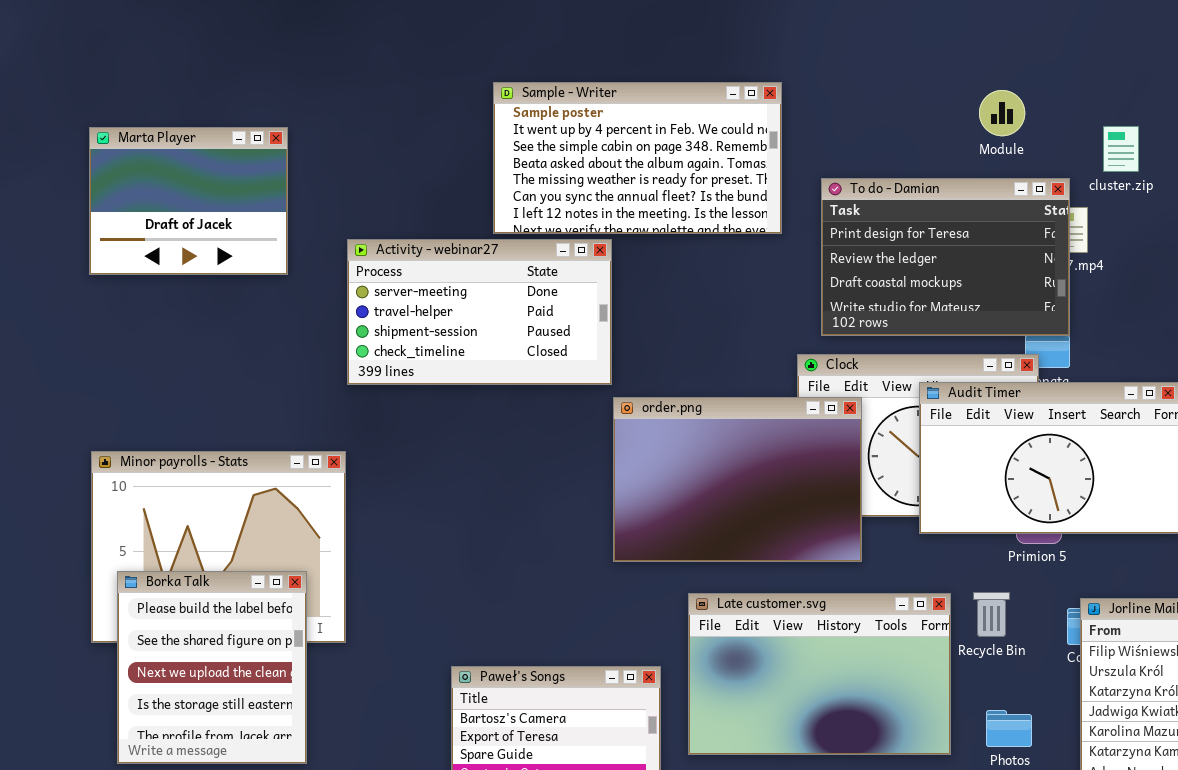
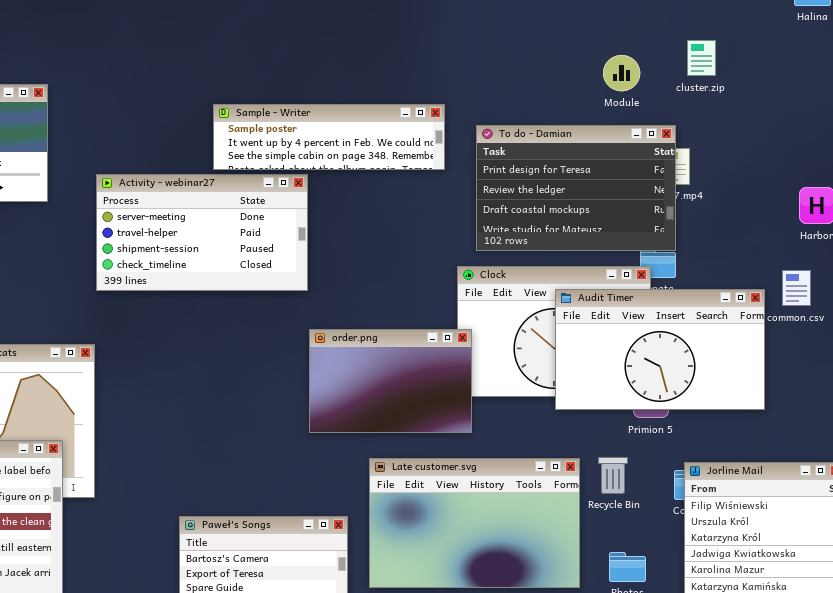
Sample - Writer: [493,82,782,234] -> [213,104,445,170], resized
cluster.zip: [1103,126,1139,172] -> [687,40,716,76], moved
order.png: [613,397,862,562] -> [309,329,472,433], resized

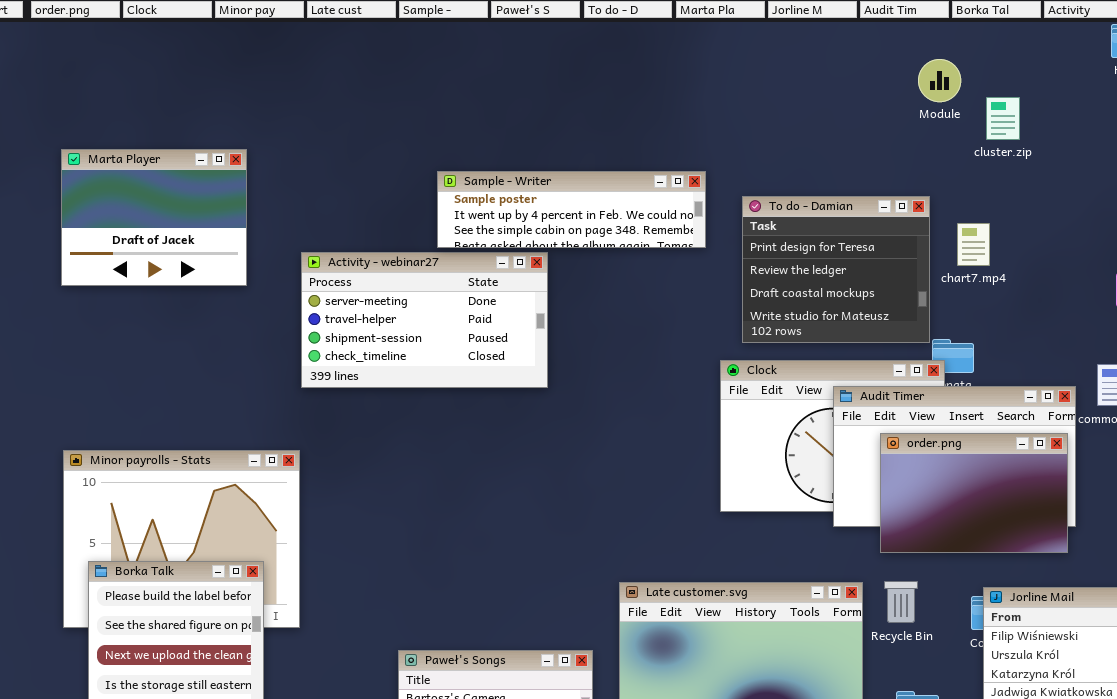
Module: [603,55,640,91] -> [918,59,961,102], moved
To do - Damian: [476,125,676,251] -> [742,196,930,343], resized
order.png: [309,329,472,433] -> [880,433,1068,553], moved

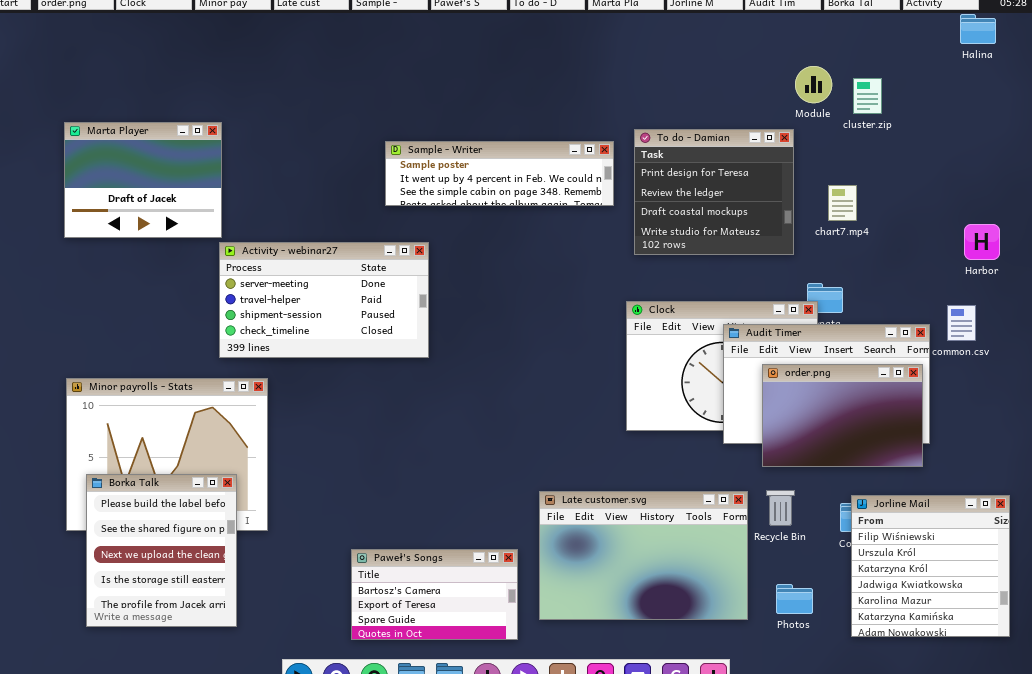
Module: [918,59,961,102] -> [795,66,832,103], moved
To do - Damian: [742,196,930,343] -> [634,129,794,255], moved
Activity - webinar27: [301,252,548,388] -> [219,242,429,358], moved

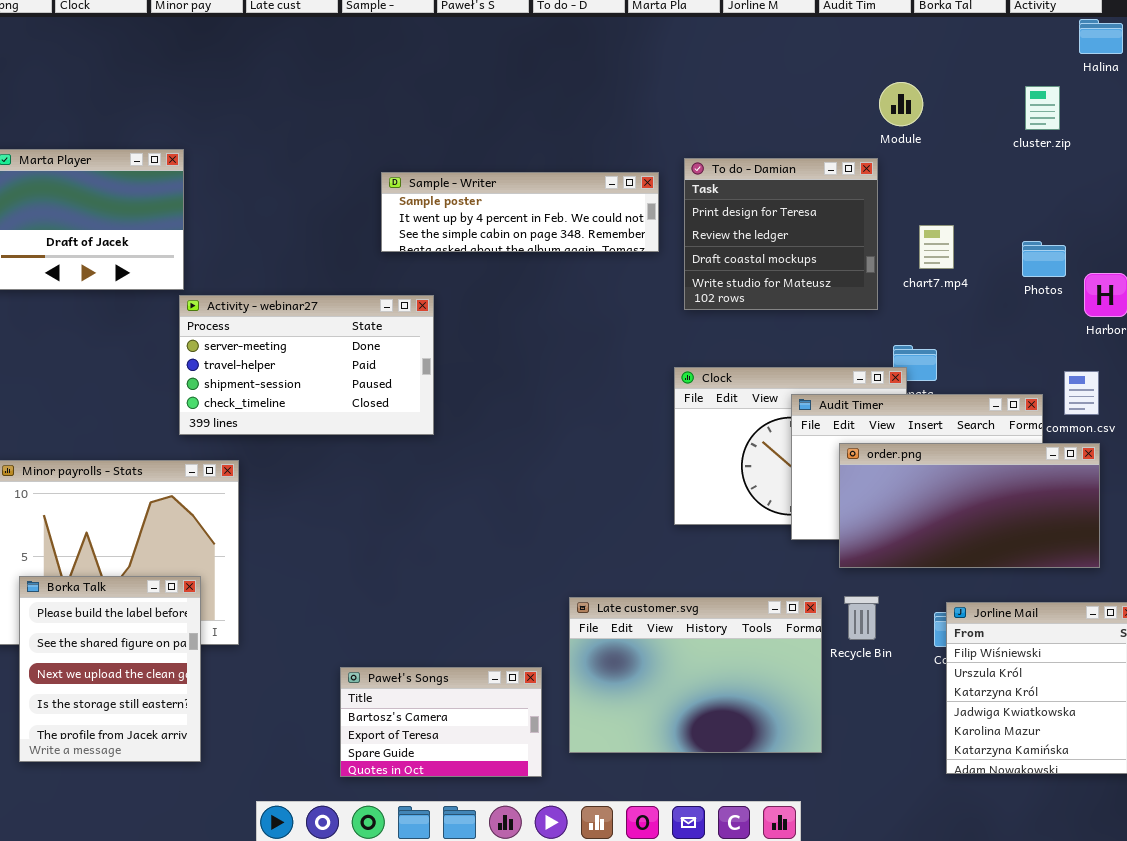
cluster.zip: [853,78,882,114] -> [1025,86,1060,130], moved
order.png: [762,364,923,467] -> [839,443,1100,568], resized
Photos: [776,584,813,614] -> [1022,241,1066,277], moved

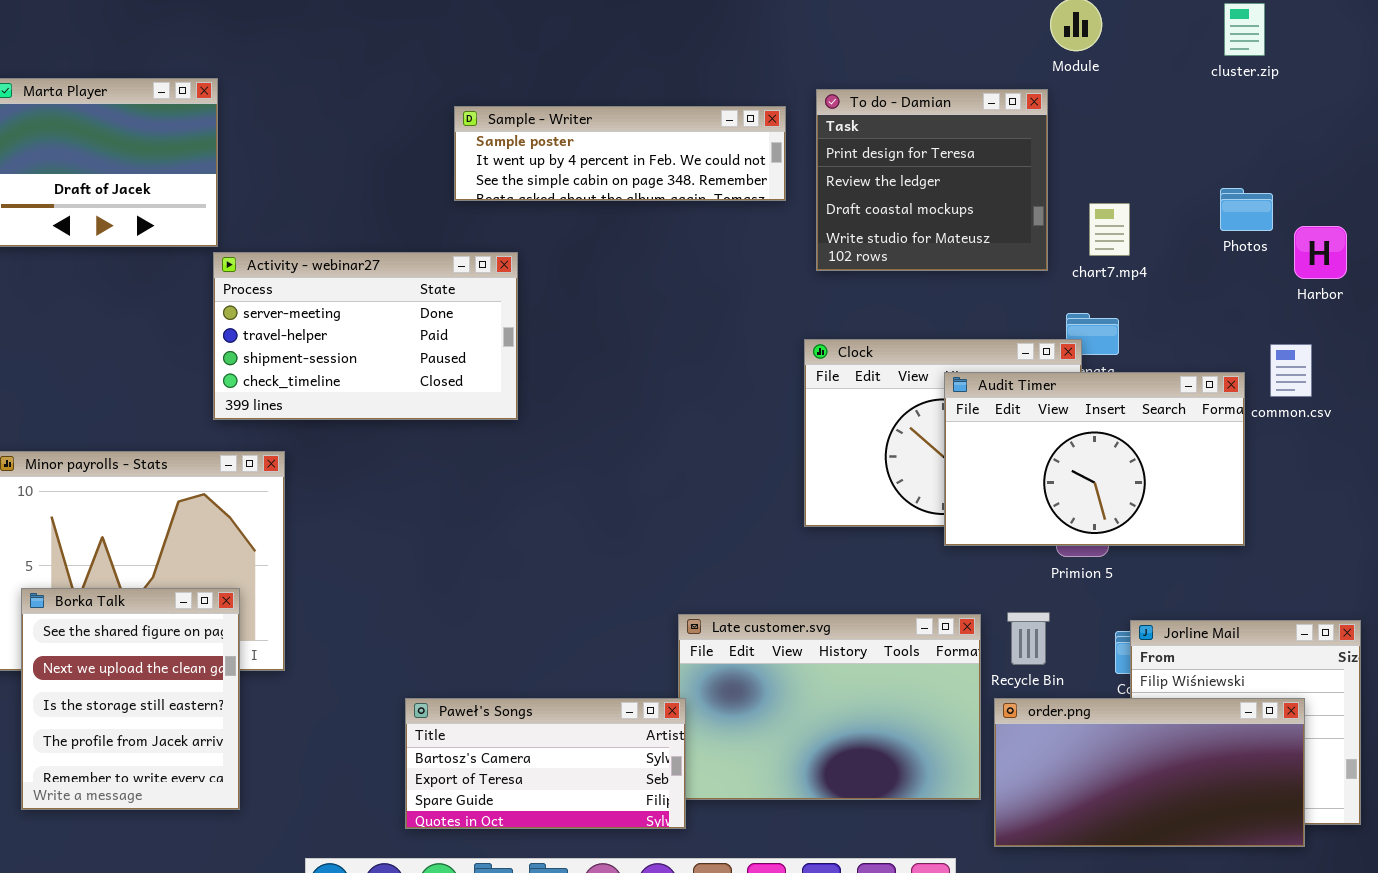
chart7.mp4: [919,225,954,269] -> [1089,203,1130,256], moved
order.png: [839,443,1100,568] -> [994,698,1305,847], moved
Borka Talk: [19,576,201,762] -> [21,588,240,810], scrolled down 1 row
Paweł's Songs: [340,667,542,777] -> [405,698,686,829], resized

